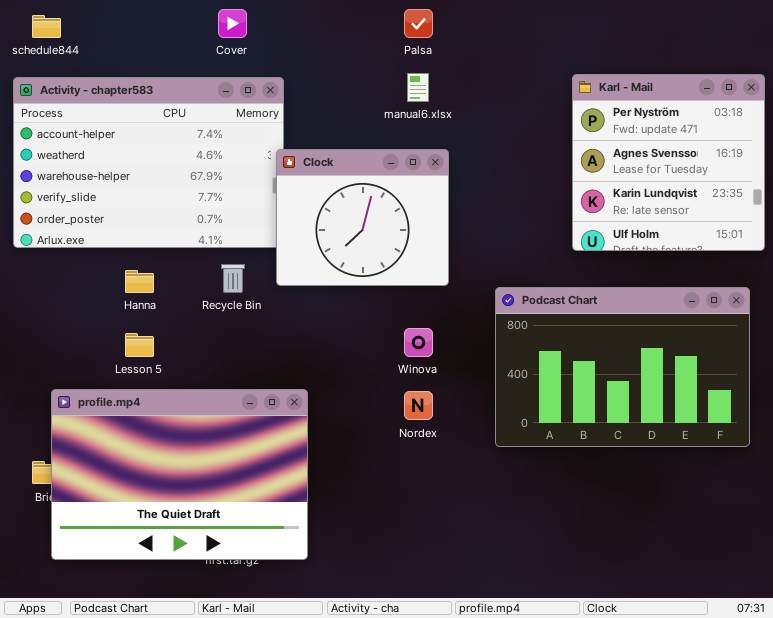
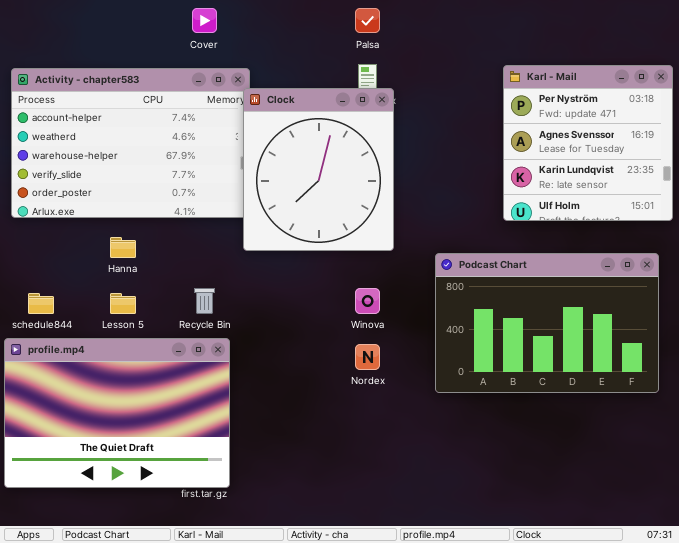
schedule844: [32,15,61,38] -> [28,293,54,314], moved
Clock: [276,149,449,286] -> [243,88,394,251], resized
Recycle Bin: [221,264,245,293] -> [194,288,215,314], moved
profile.mp4: [51,389,308,560] -> [4,338,230,488], moved

